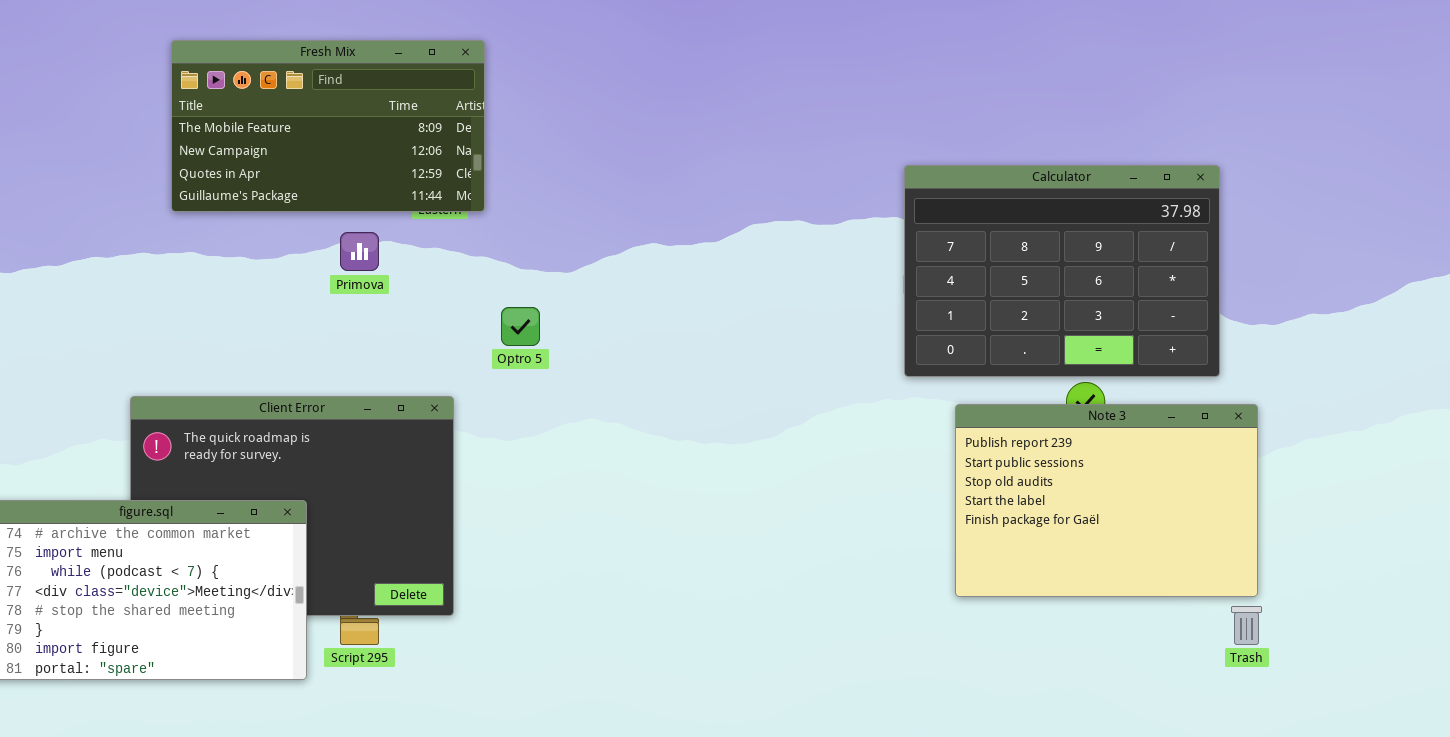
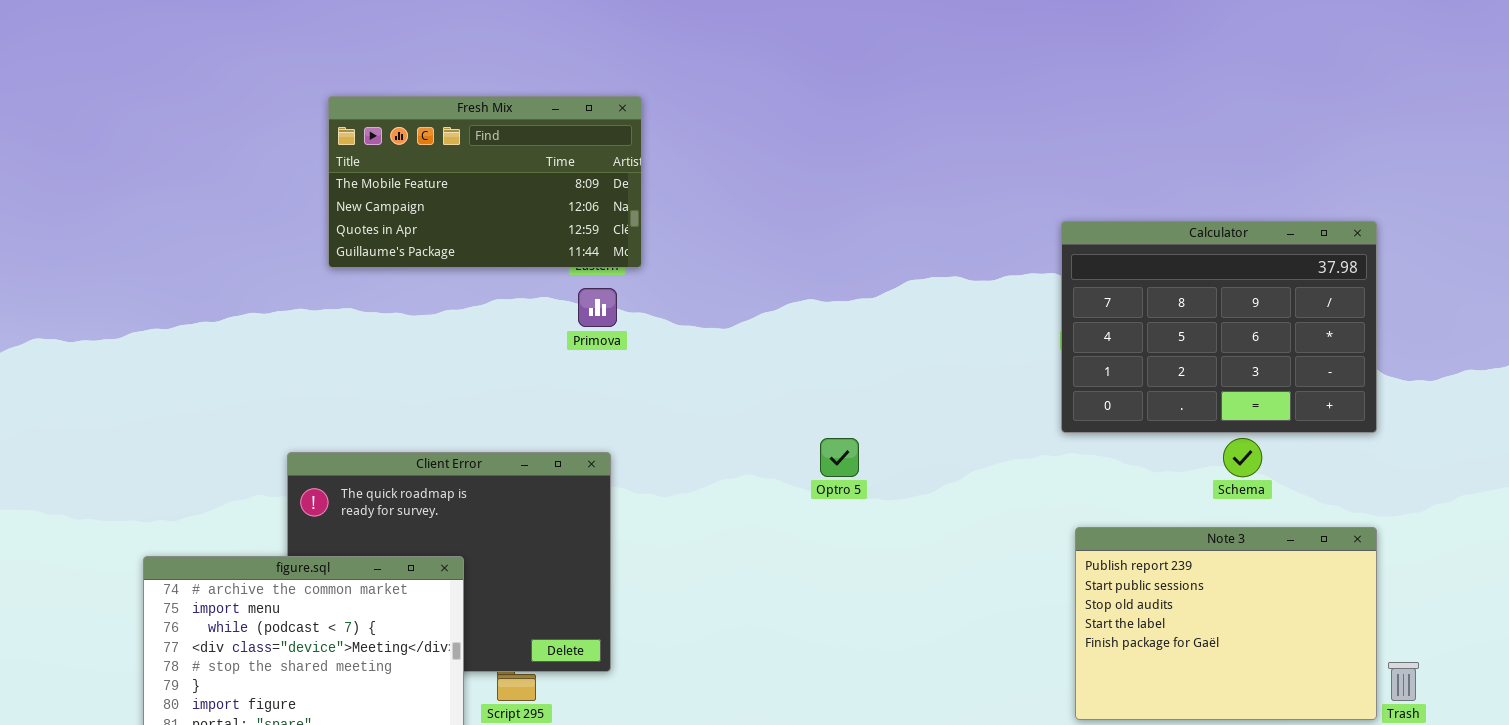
Primova: [340,232,379,271] -> [578,288,617,327], moved
Optro 5: [501,307,540,346] -> [820,438,859,477], moved
Note 3: [955,404,1258,597] -> [1075,527,1377,720], moved

